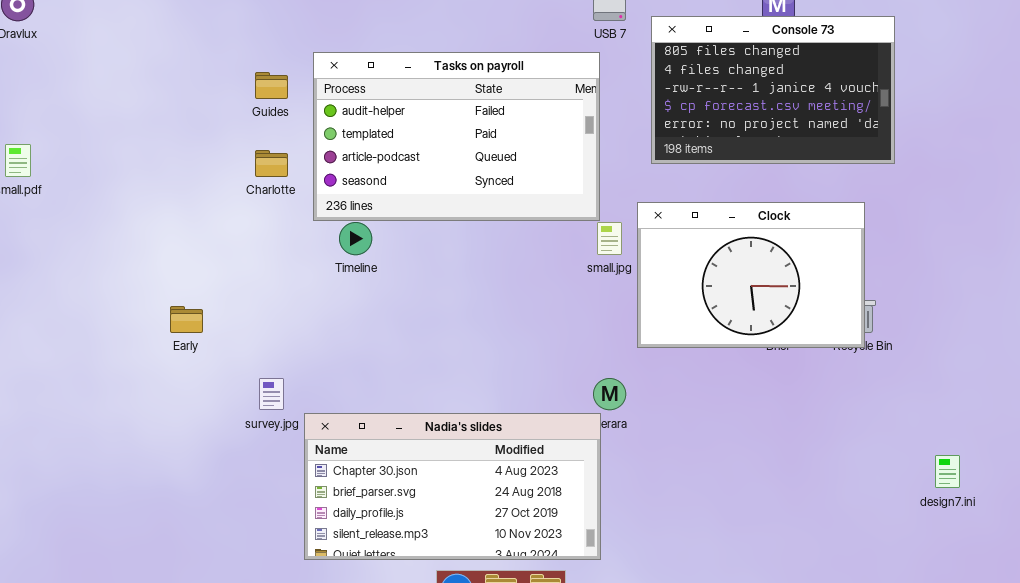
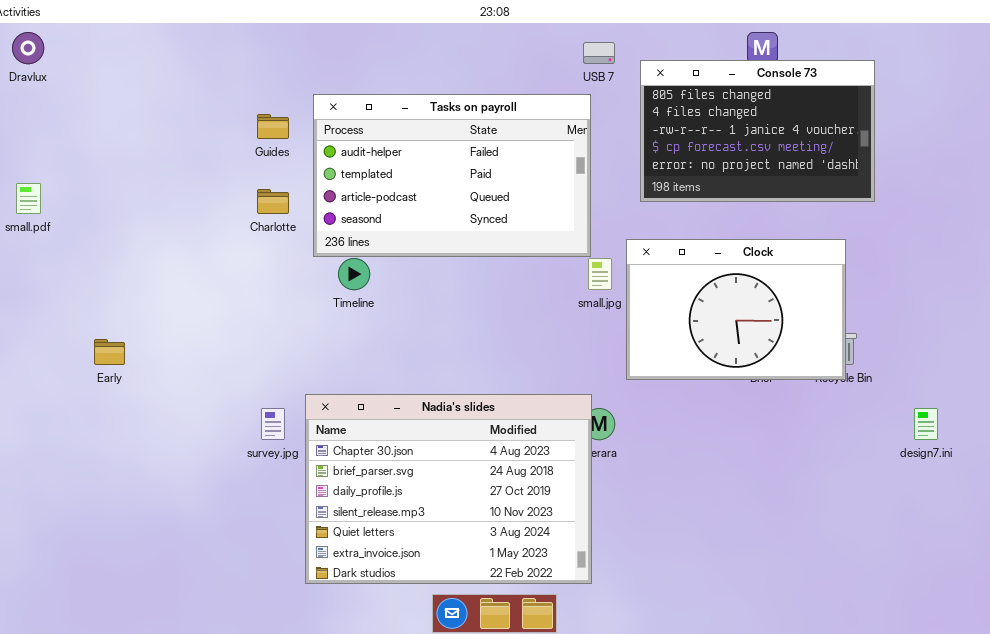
Early: [170,306,203,333] -> [94,339,125,365], moved
Nadia's slides: [304,413,601,560] -> [305,394,592,584], resized
design7.ini: [935,455,960,488] -> [914,408,938,440], moved

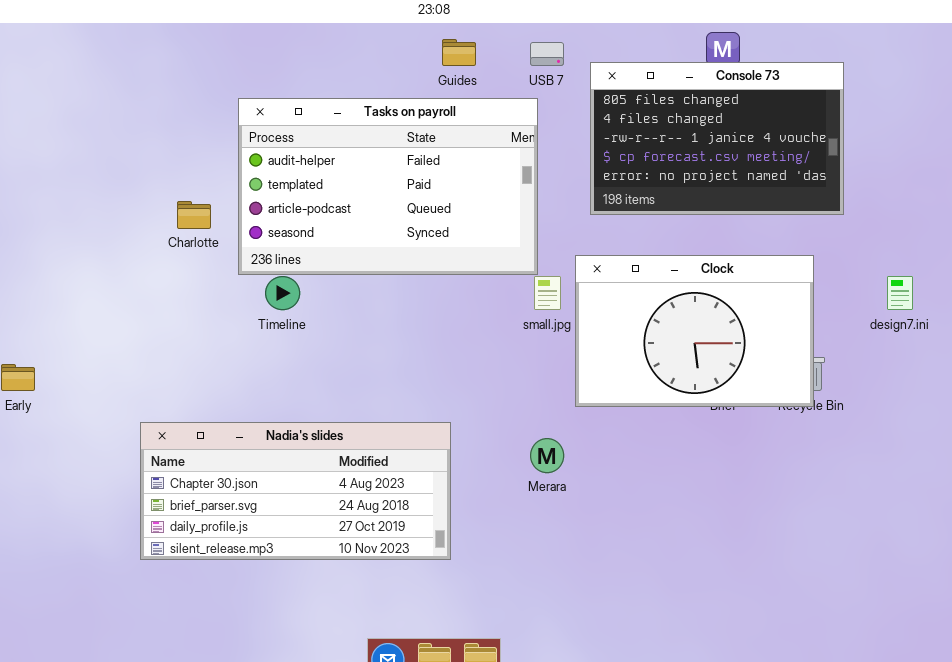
Guides: [257,114,289,139] -> [442,39,476,66], moved
Nadia's slides: [305,394,592,584] -> [140,422,451,560], moved, resized
design7.ini: [914,408,938,440] -> [887,276,913,310], moved

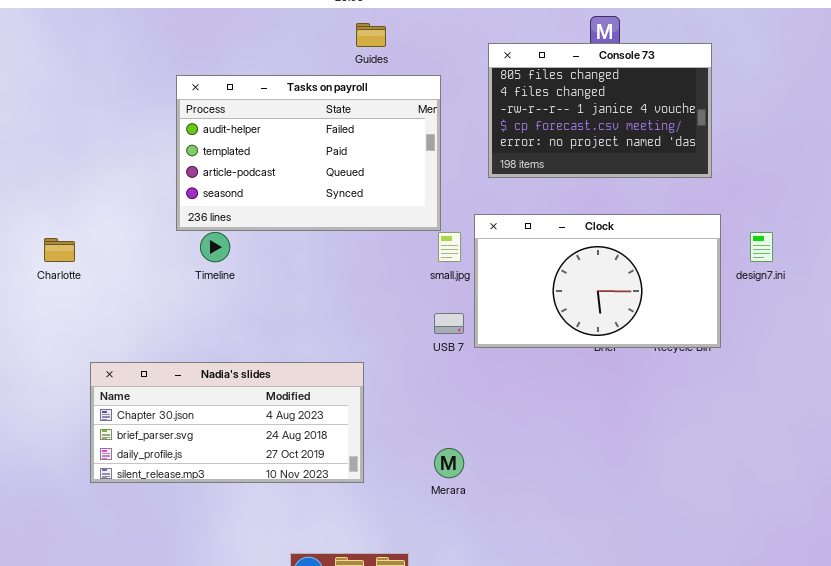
USB 7: [530,42,564,66] -> [434,313,464,334], moved
Charlotte: [177,201,211,229] -> [44,238,75,262], moved
Clock: [575,255,814,407] -> [474,214,721,348], resized
Merara: [530,438,564,473] -> [434,448,464,478], moved

